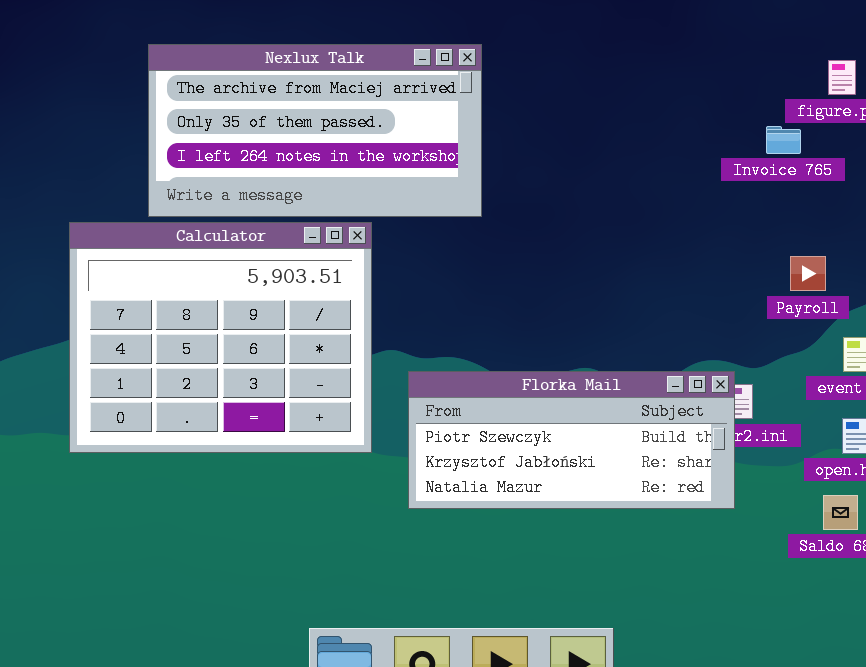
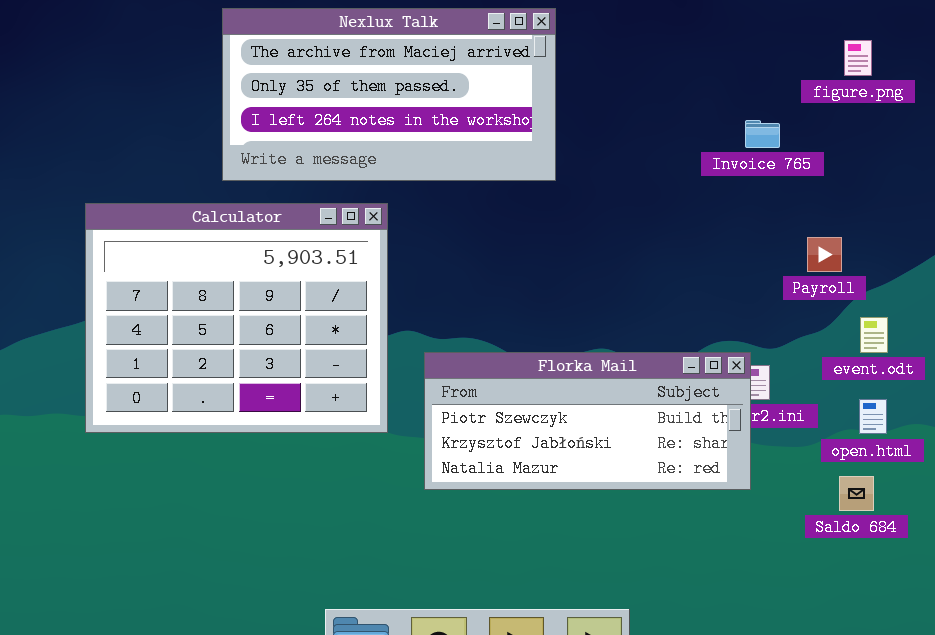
Nexlux Talk: [148,44,482,217] -> [222,8,556,181], moved
Invoice 765: [766,126,801,154] -> [745,120,780,148], moved

